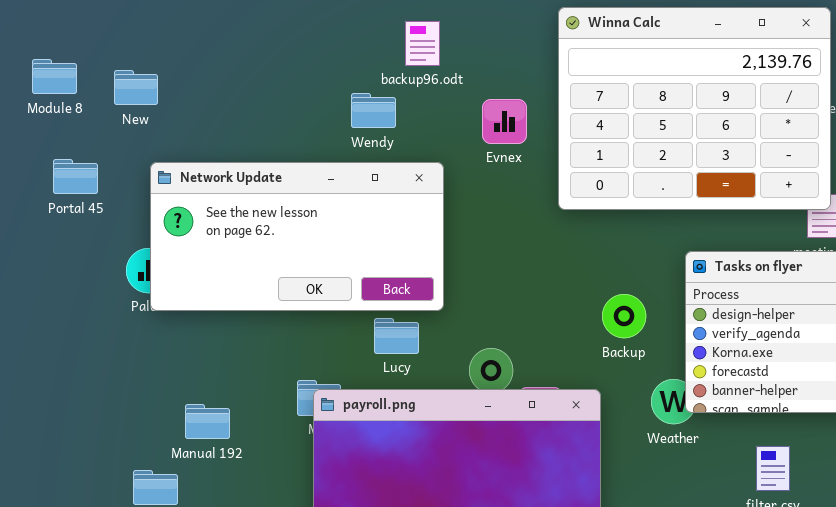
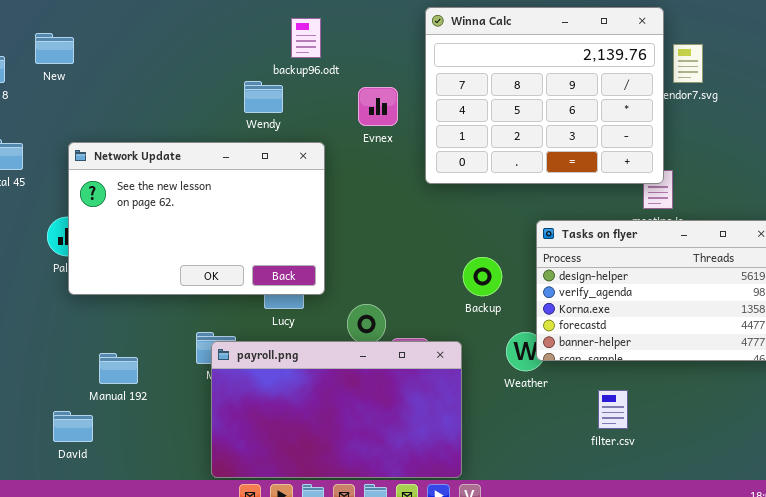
New: [114,70,158,105] -> [35,33,74,64], moved
Network Update: [150,162,444,311] -> [68,142,325,295], resized

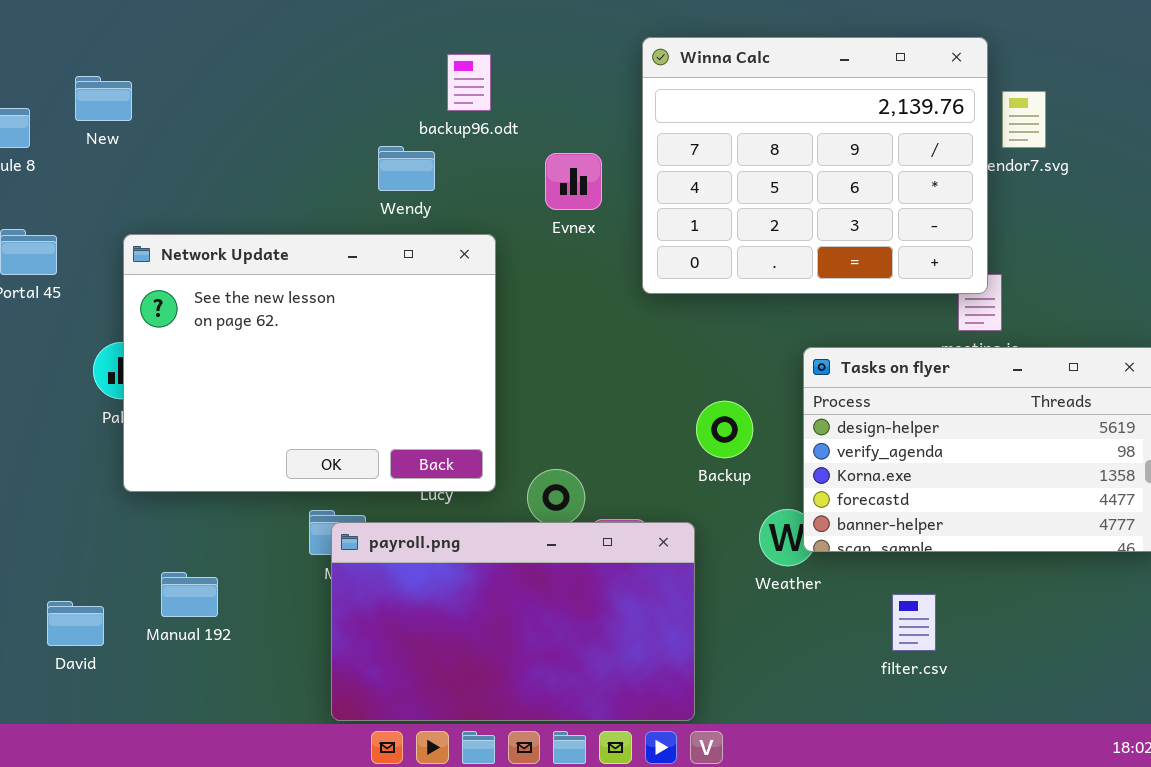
Network Update: [68,142,325,295] -> [123,234,496,492], resized
Manual 192: [99,353,138,384] -> [161,572,218,617], moved
David: [53,411,93,442] -> [47,601,104,646], moved

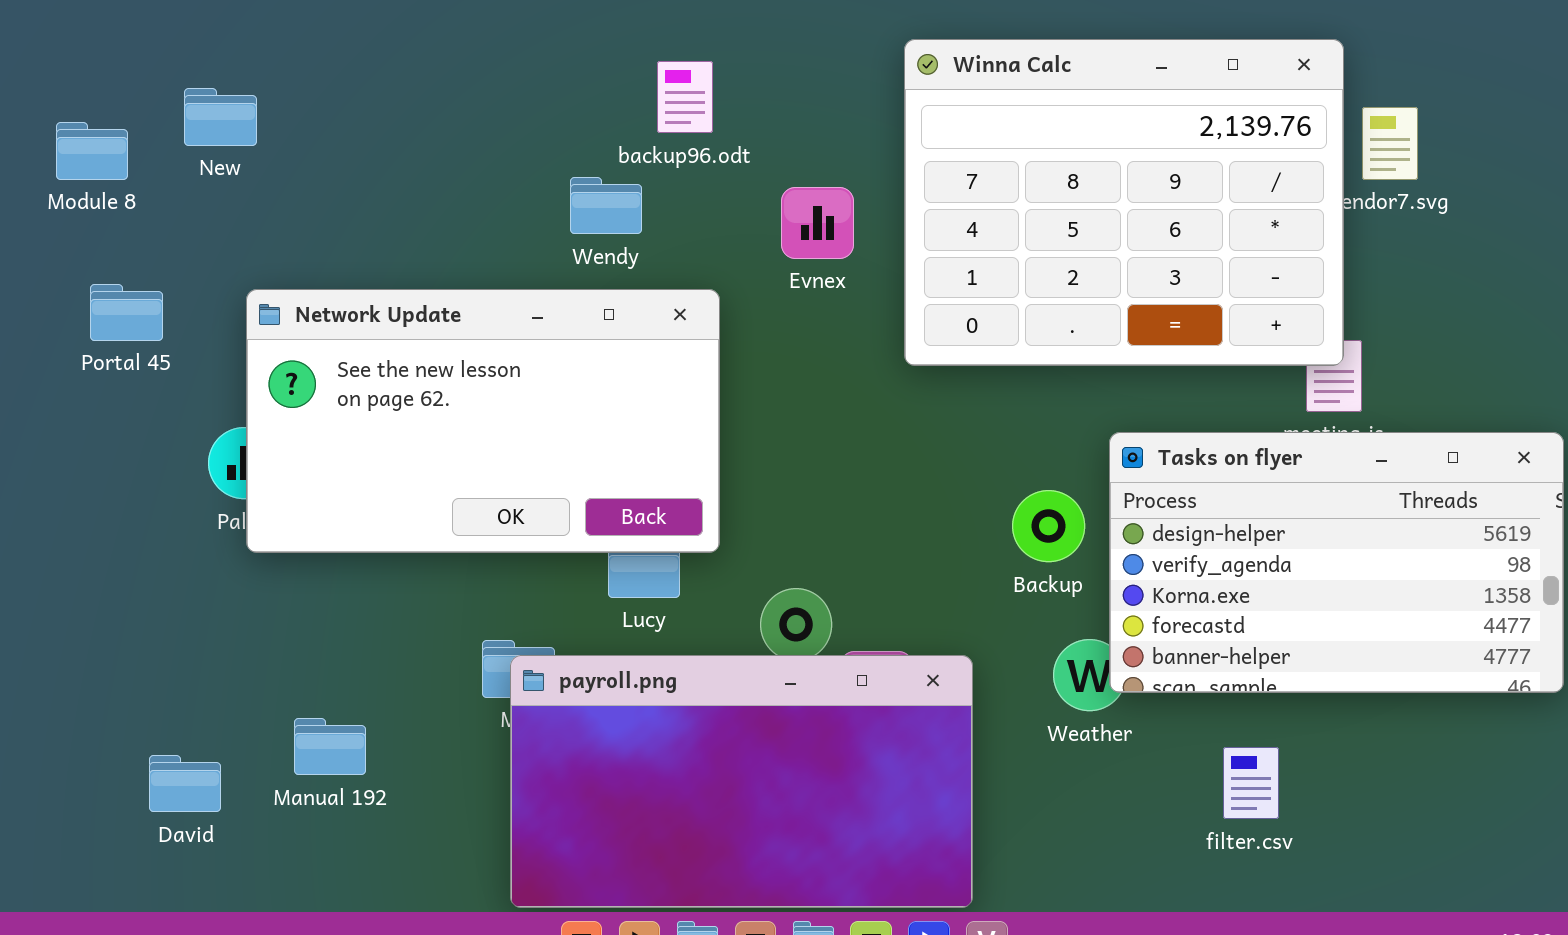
Network Update: [123,234,496,492] -> [246,289,720,553], resized
Backup: [696,401,753,458] -> [1012,490,1085,562], moved

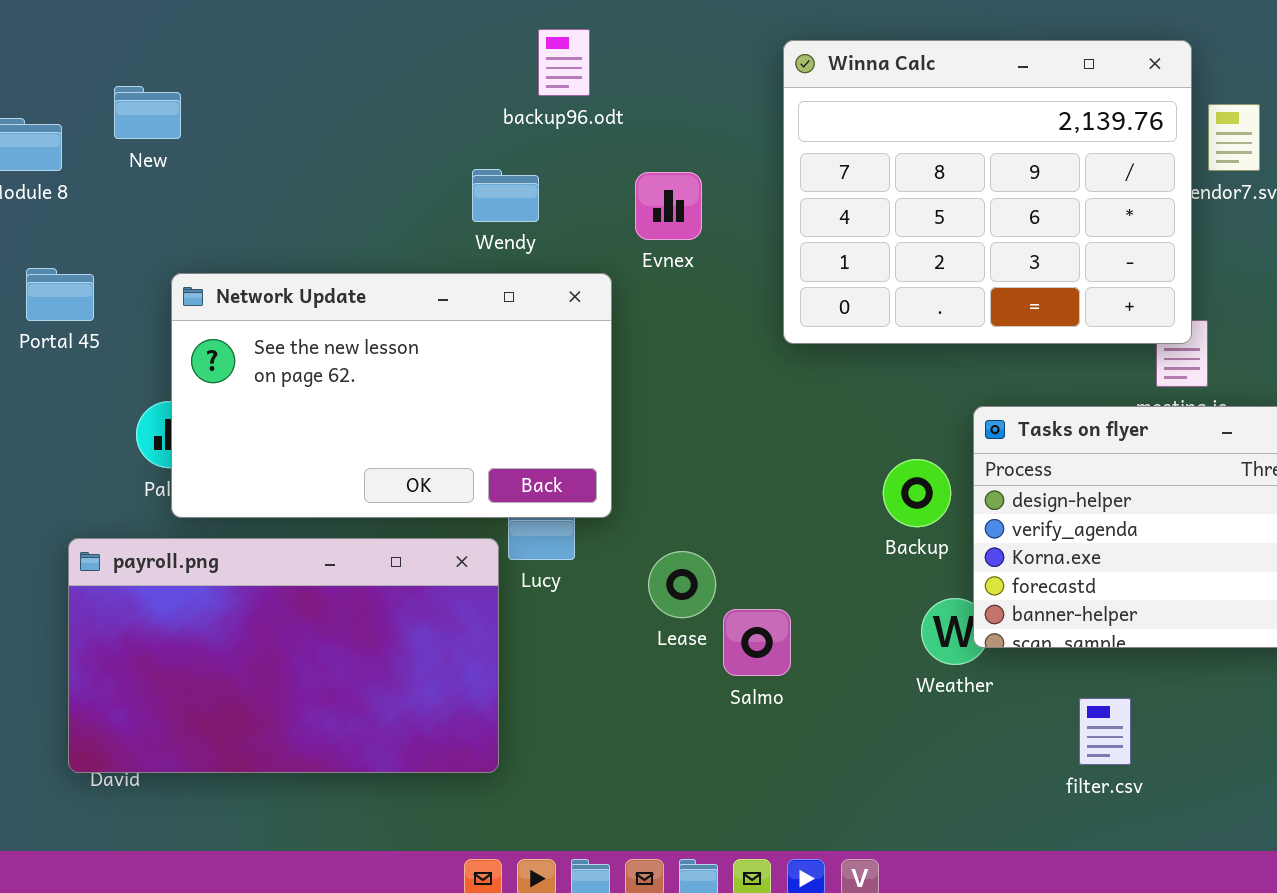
backup96.odt: [657,61,713,133] -> [538,29,590,96], moved
Evnex: [781,187,854,259] -> [635,172,702,240], moved
payroll.png: [510,655,973,908] -> [68,538,499,773], moved

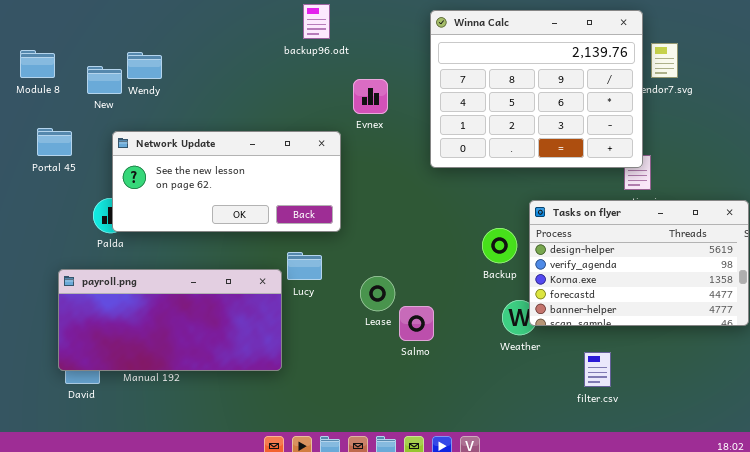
New: [114,86,181,139] -> [87,66,122,94], moved
Wendy: [472,169,539,222] -> [127,52,162,79], moved
Network Update: [171,273,612,518] -> [112,131,341,232], resized
payroll.png: [68,538,499,773] -> [58,269,282,371], resized

